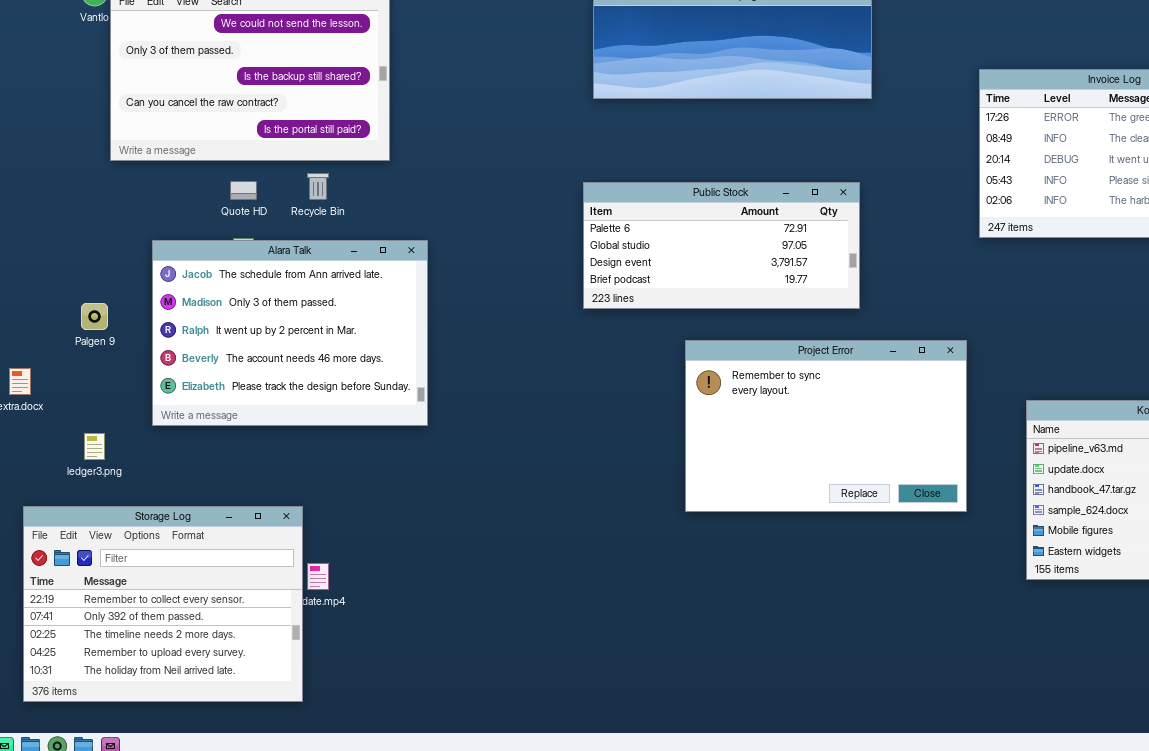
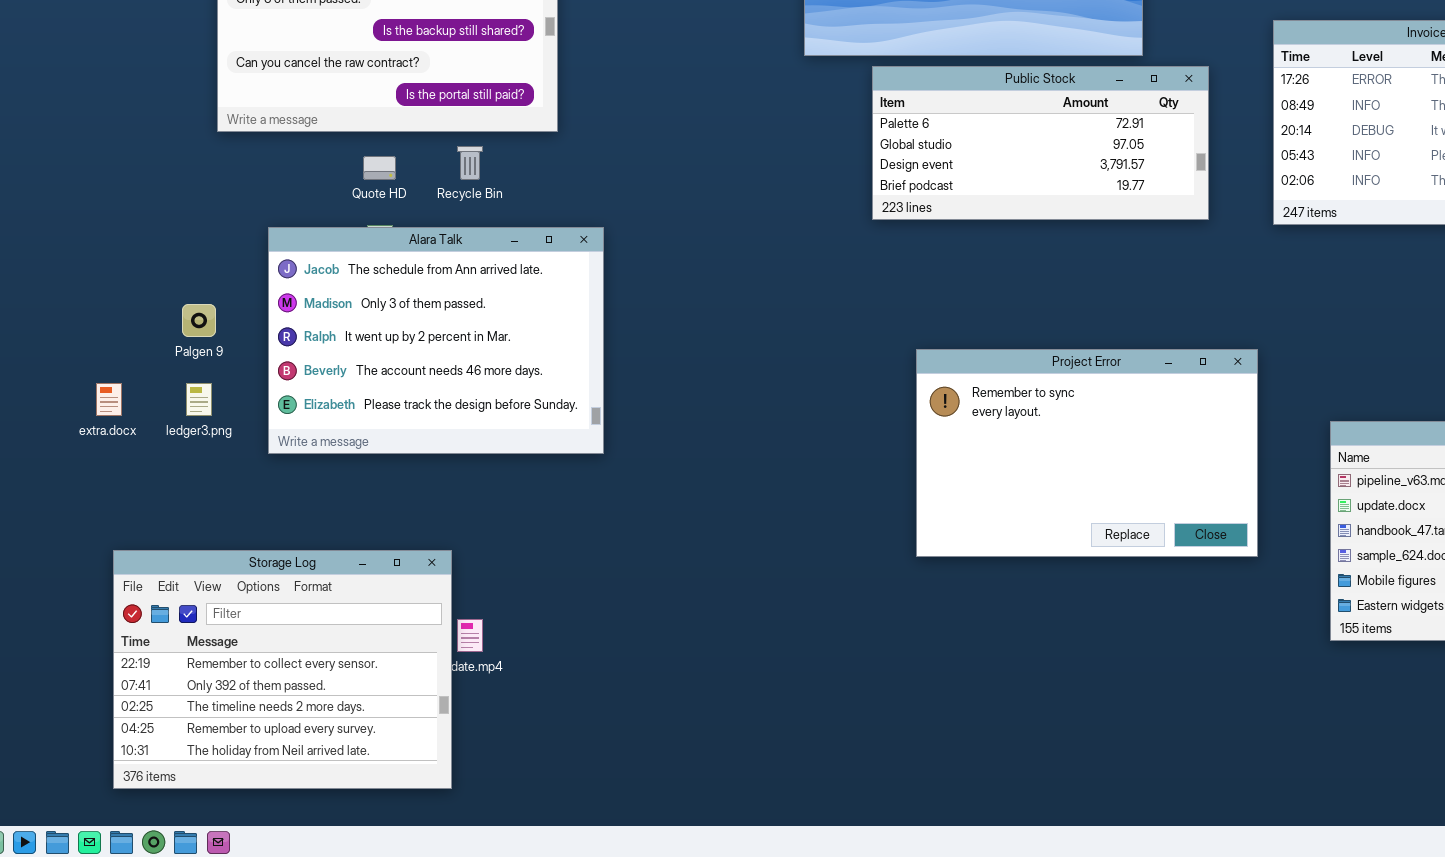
Public Stock: [583,182,860,309] -> [872,66,1209,220], moved
ledger3.png: [84,433,105,460] -> [186,383,212,416], moved

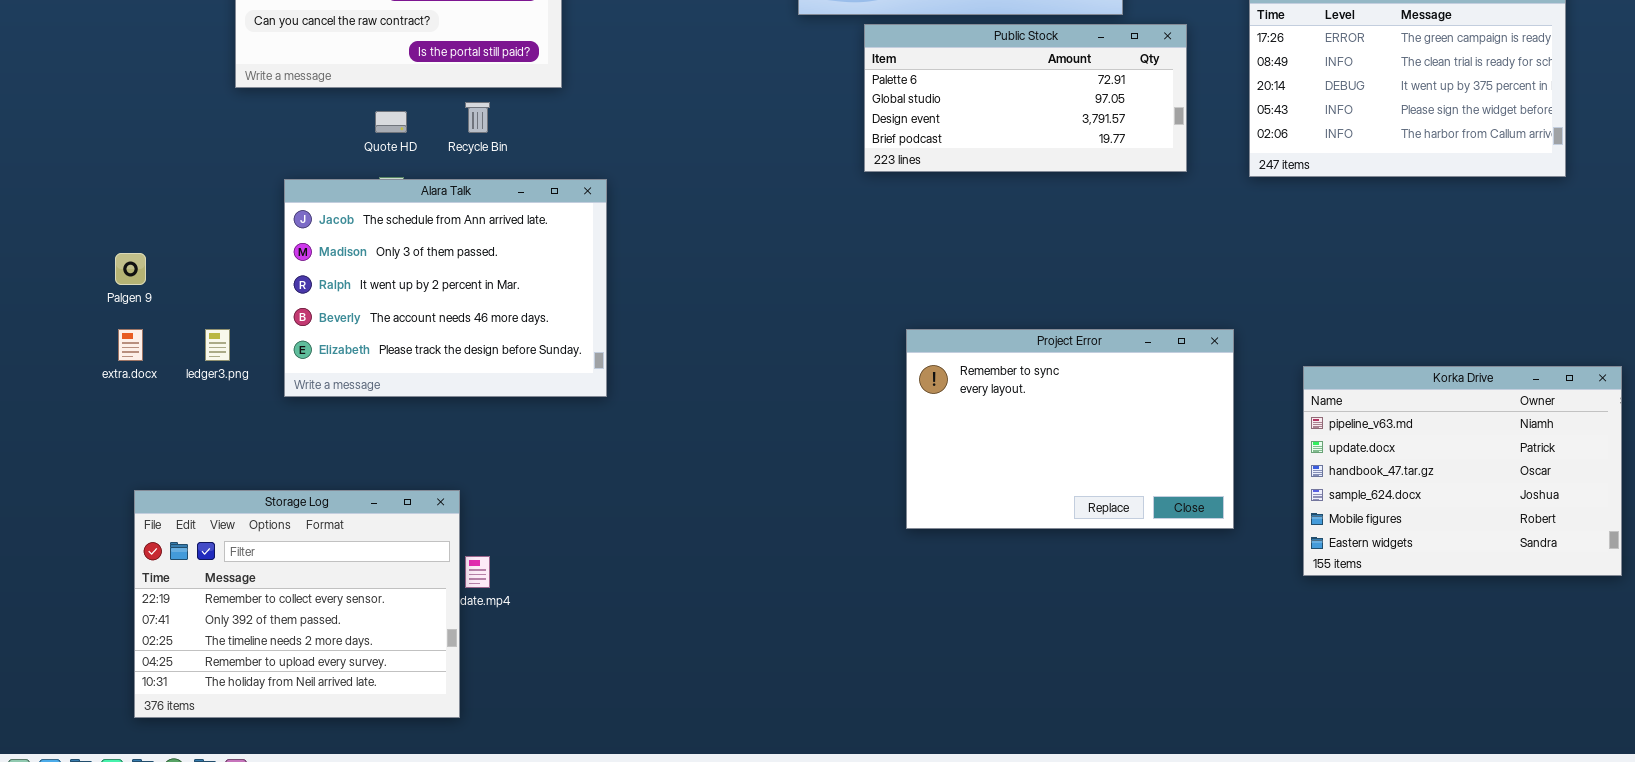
Palgen 9: [182,304,216,337] -> [115,253,146,285], moved
Project Error: [916,349,1258,557] -> [906,329,1234,529], moved

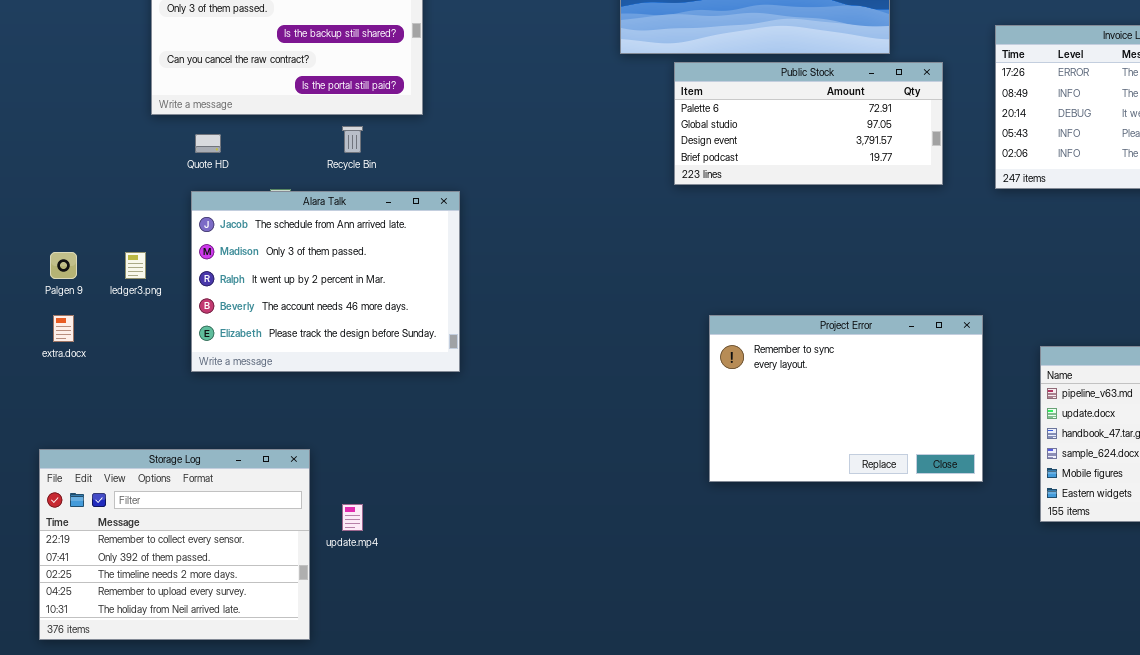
Quote HD: [375,111,407,133] -> [195,134,221,153], moved
ledger3.png: [205,329,230,361] -> [125,252,146,279], moved
Storage Log: [134,490,460,718] -> [39,449,310,640], moved

